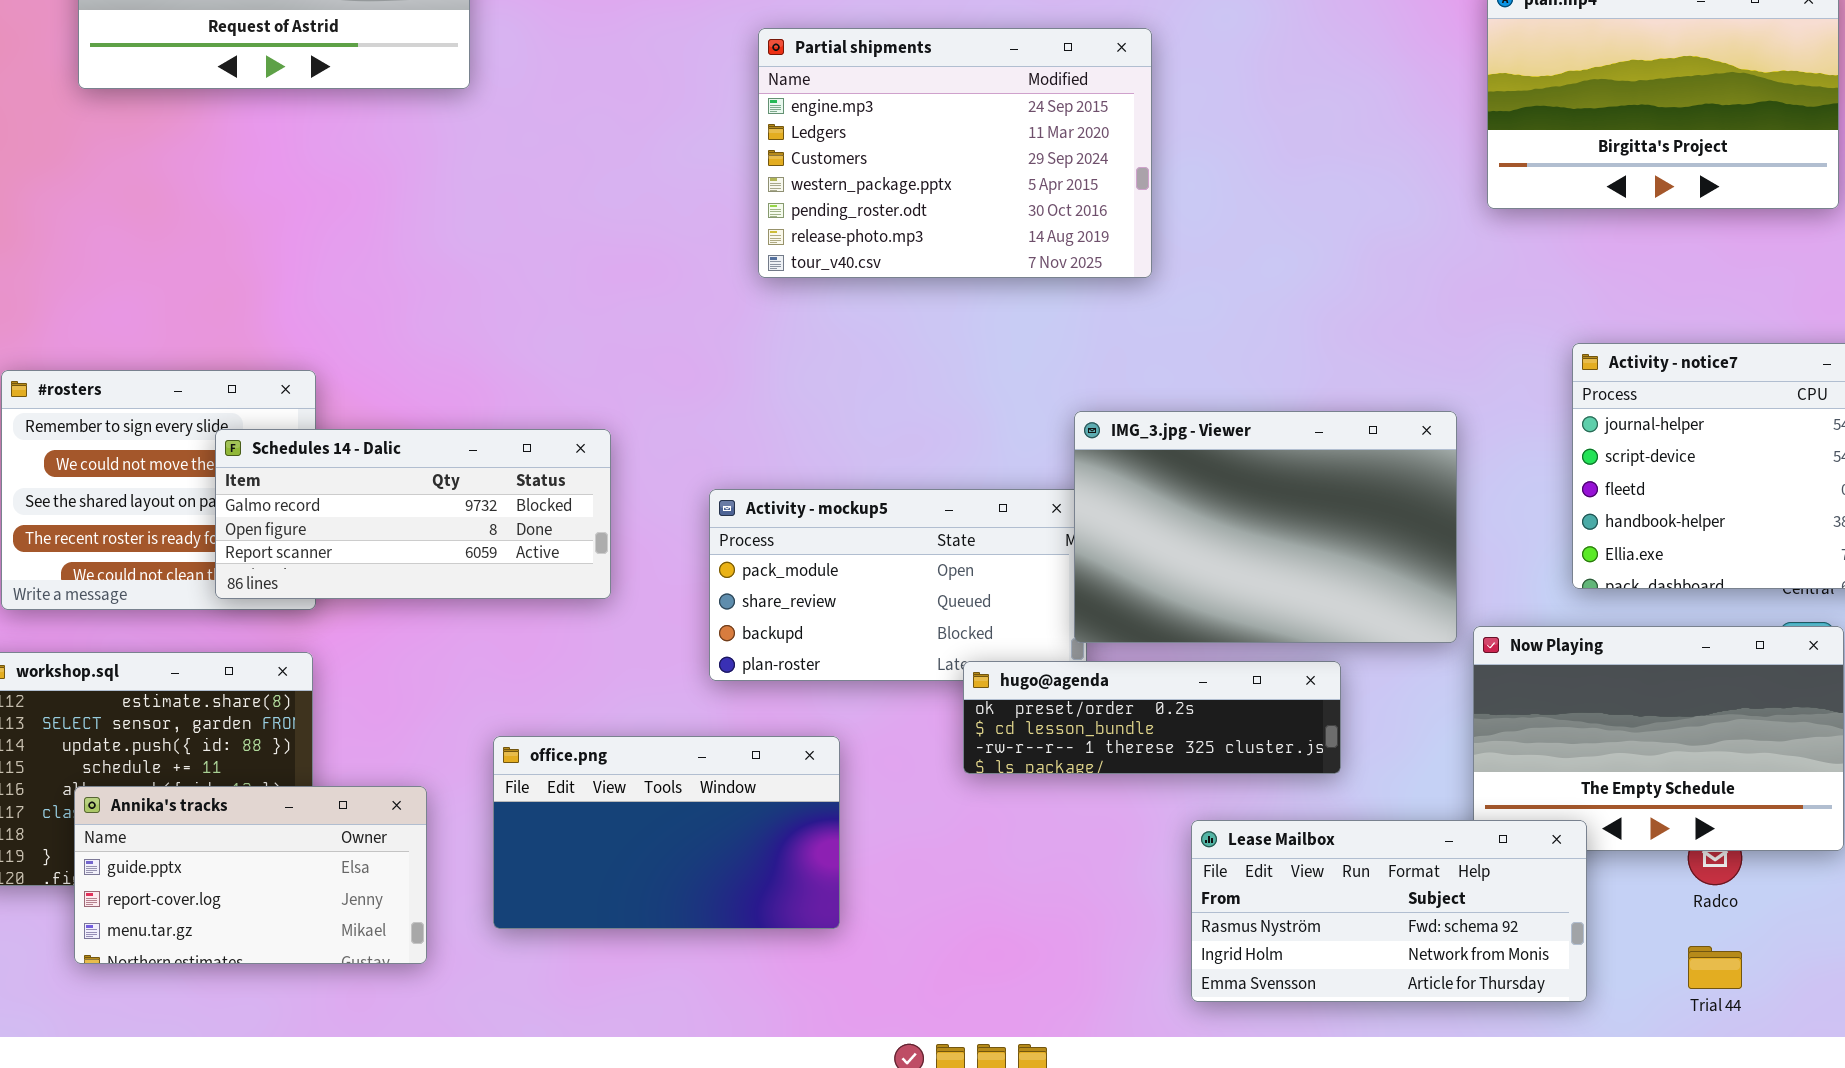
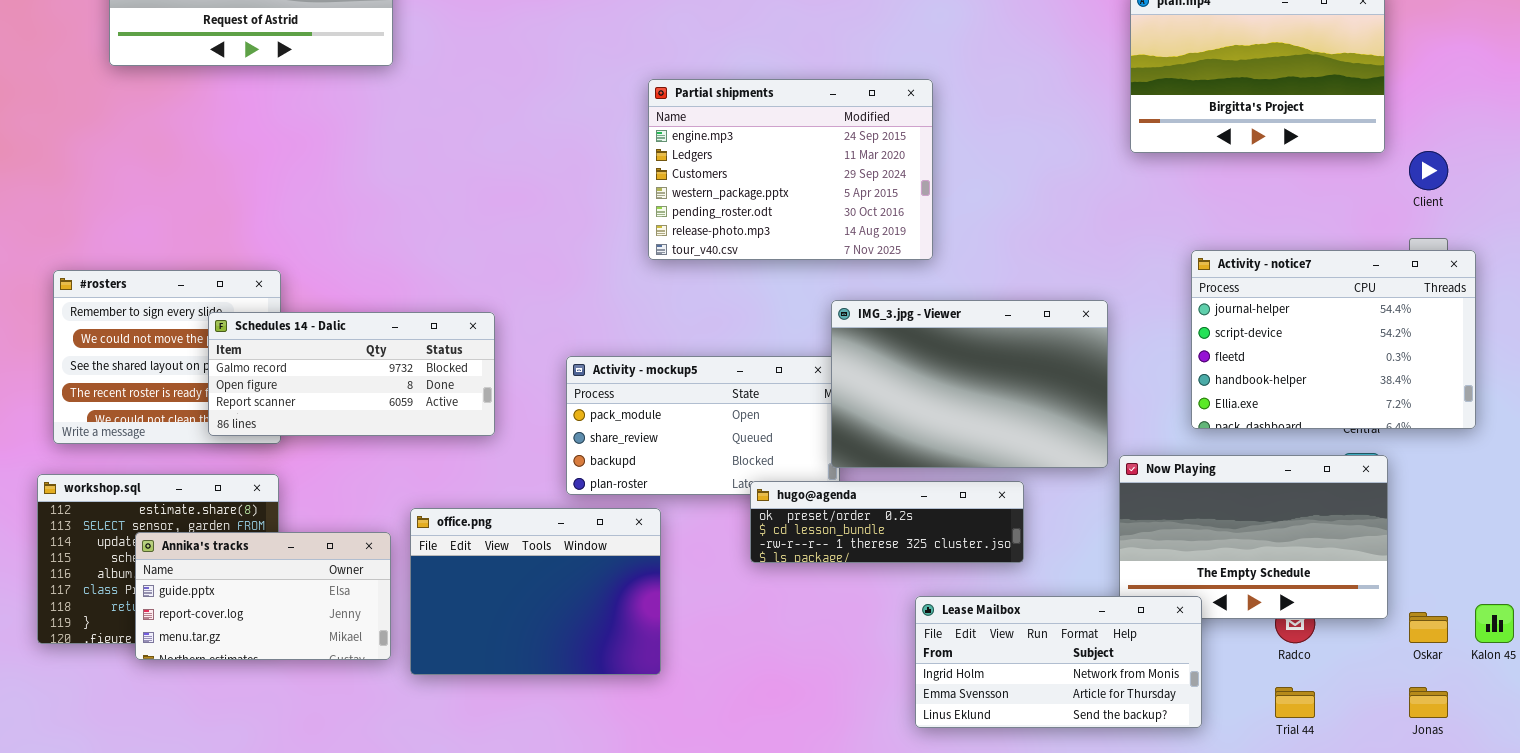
Partial shipments: [758,28,1152,278] -> [648,79,933,260], moved
office.png: [493,736,840,929] -> [410,508,661,675], resized
Annika's tracks: [74,786,427,964] -> [135,532,391,660], moved
Lease Mailbox: [1191,820,1587,1002] -> [915,596,1202,728], scrolled down 1 row

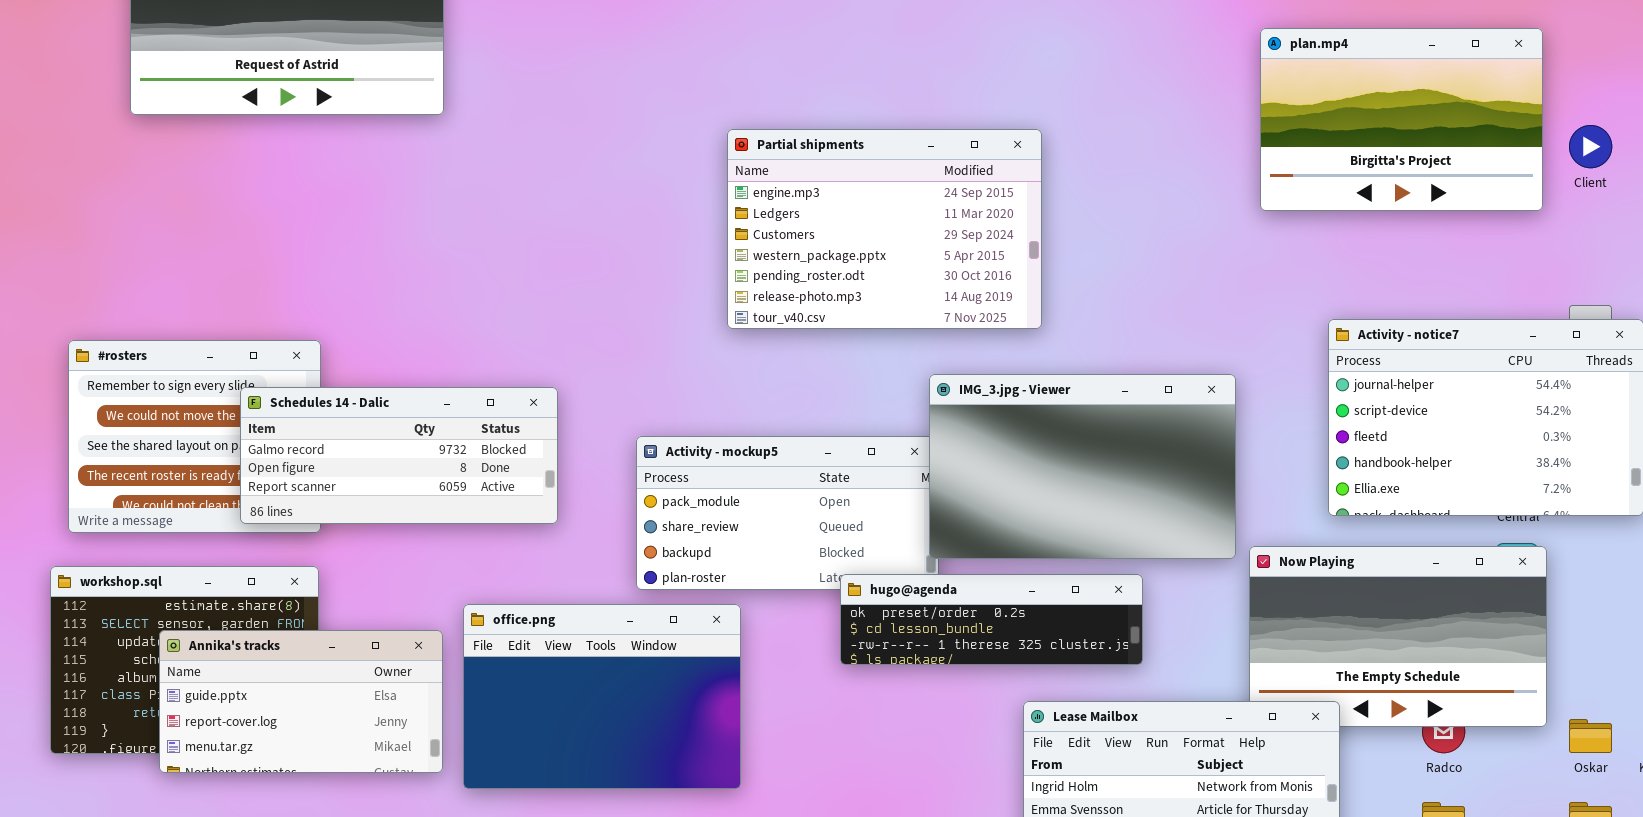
Client: [1409,151,1448,190] -> [1569,125,1612,168], moved

